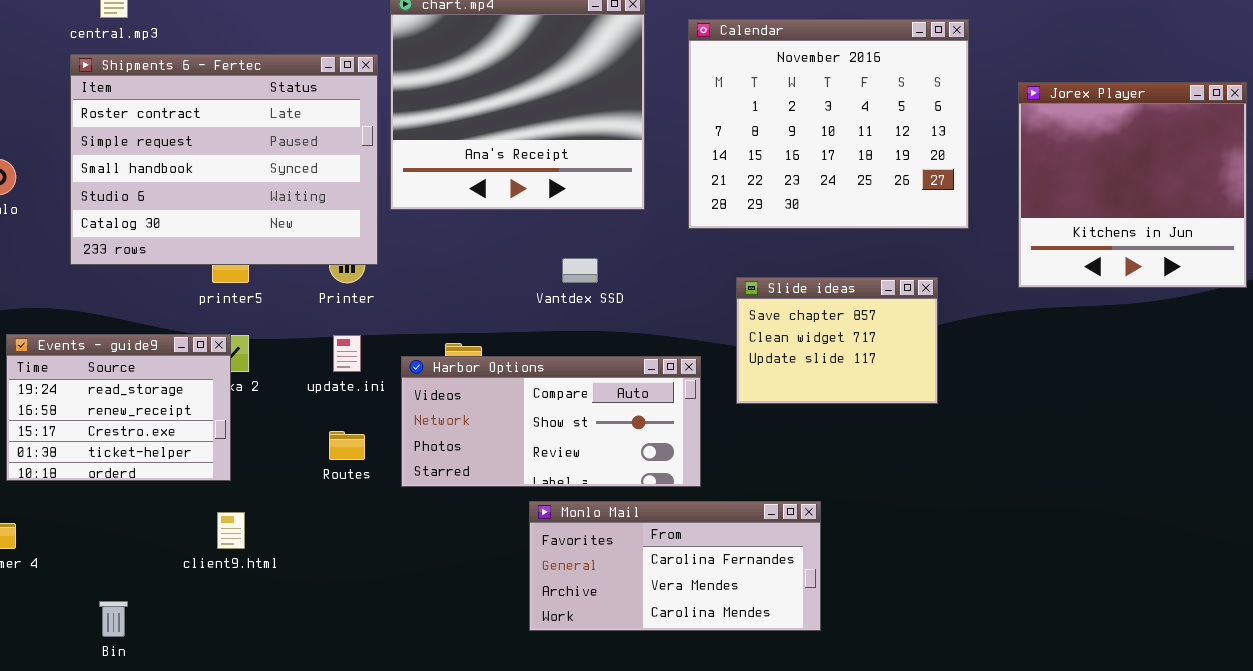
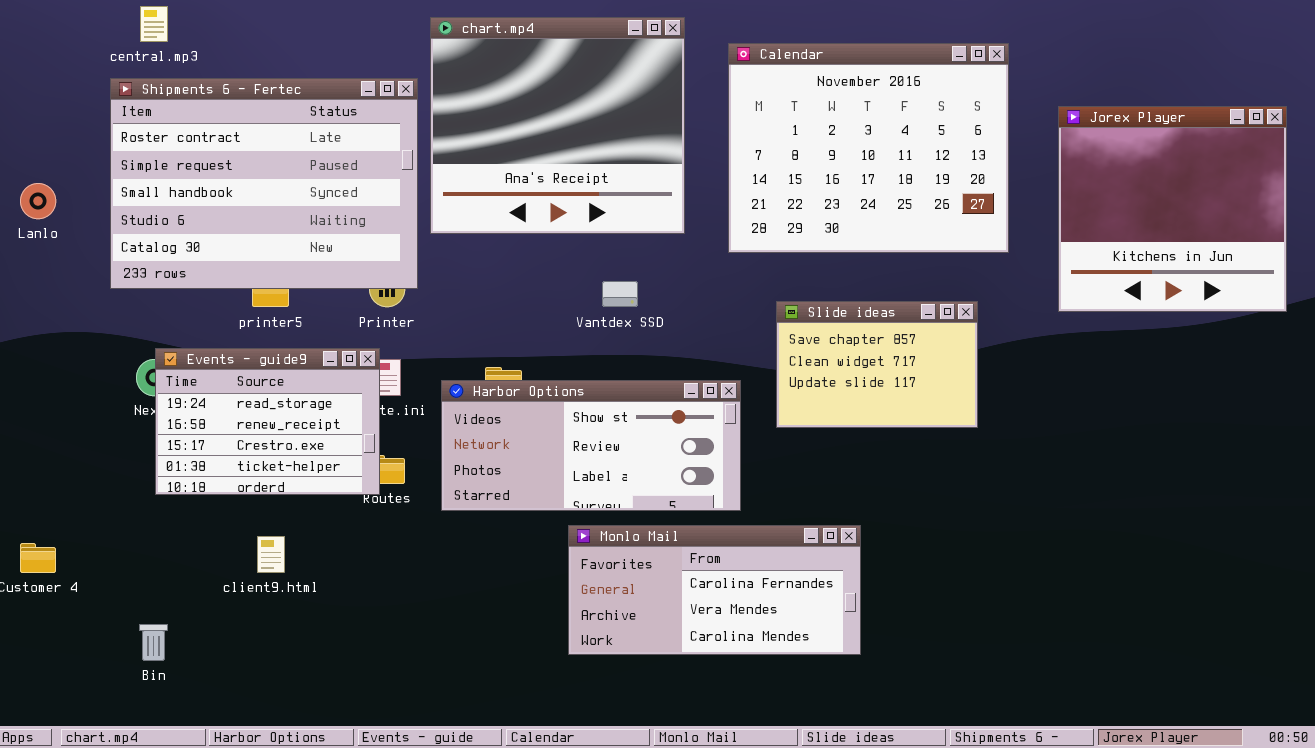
Events - guide9: [6,334,231,481] -> [155,348,380,495], moved
Harbor Options: [401,356,701,487] -> [441,380,741,511], scrolled down 1 row

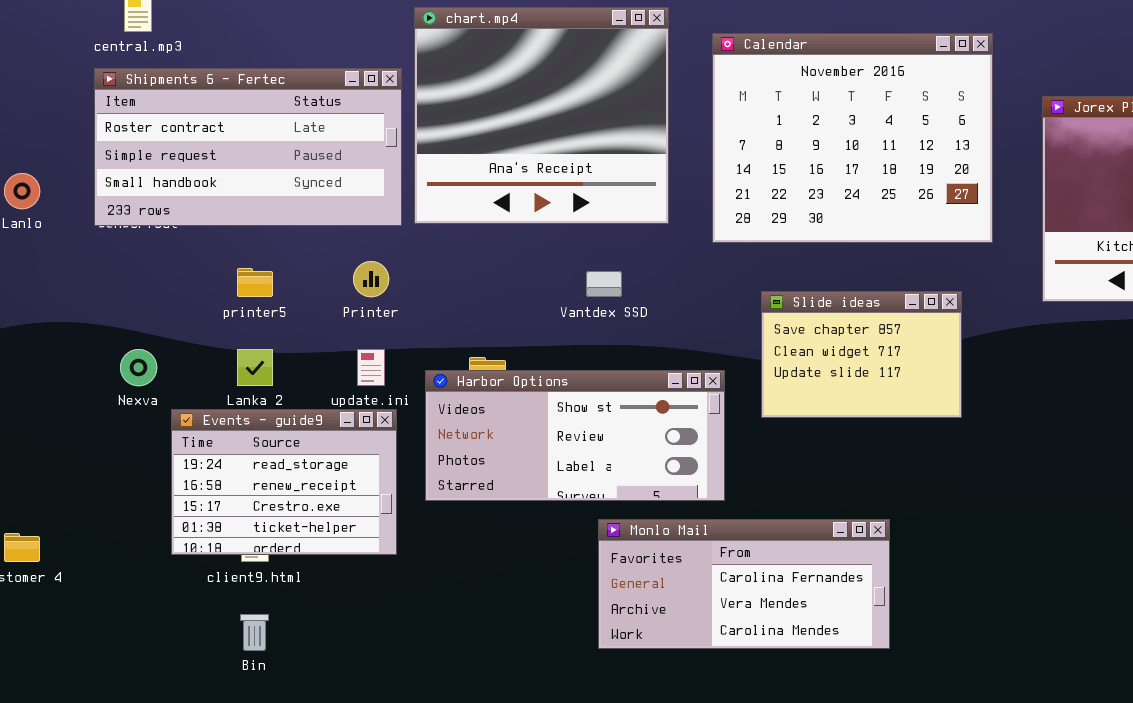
Shipments 6 - Fertec: [110,78,418,289] -> [94,68,402,226], resized
Events - guide9: [155,348,380,495] -> [171,409,397,555], moved
Monlo Mail: [568,525,861,655] -> [598,519,890,649], moved
Bin: [139,624,168,661] -> [240,614,269,651], moved

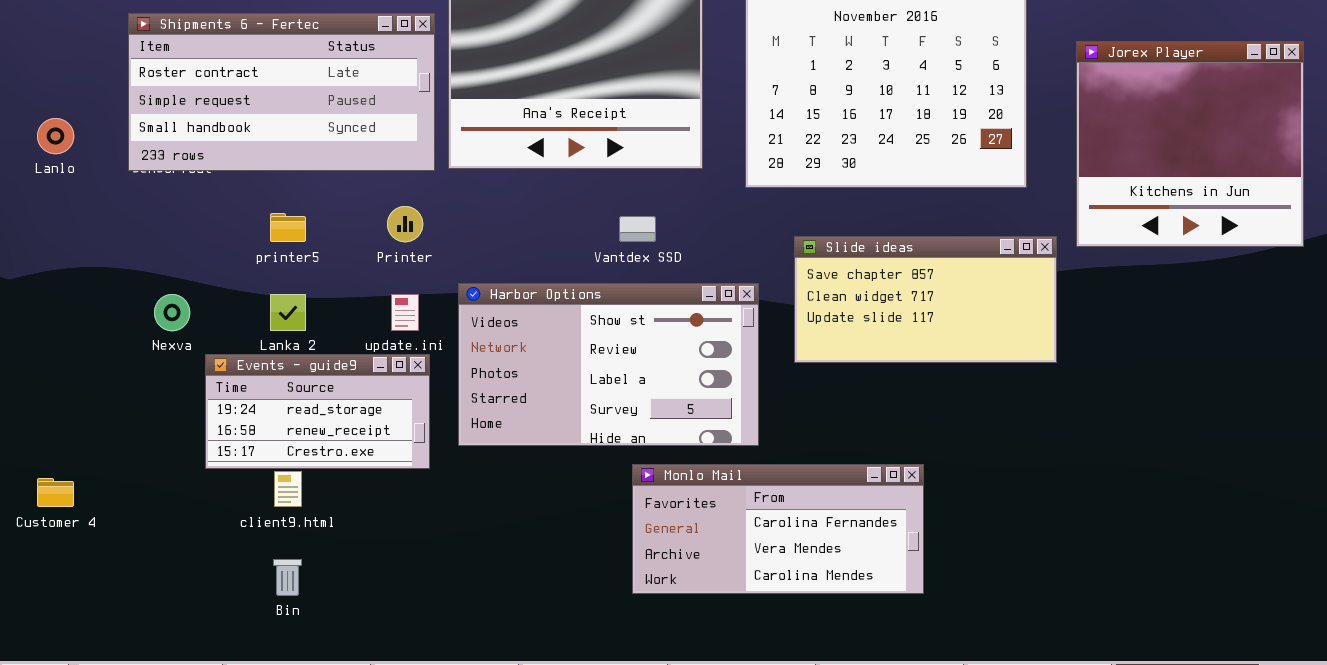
Slide ideas: [761,291,962,418] -> [794,236,1057,363], resized
Harbor Options: [425,370,725,501] -> [458,283,759,446], resized
Events - guide9: [171,409,397,555] -> [205,354,430,469], resized

